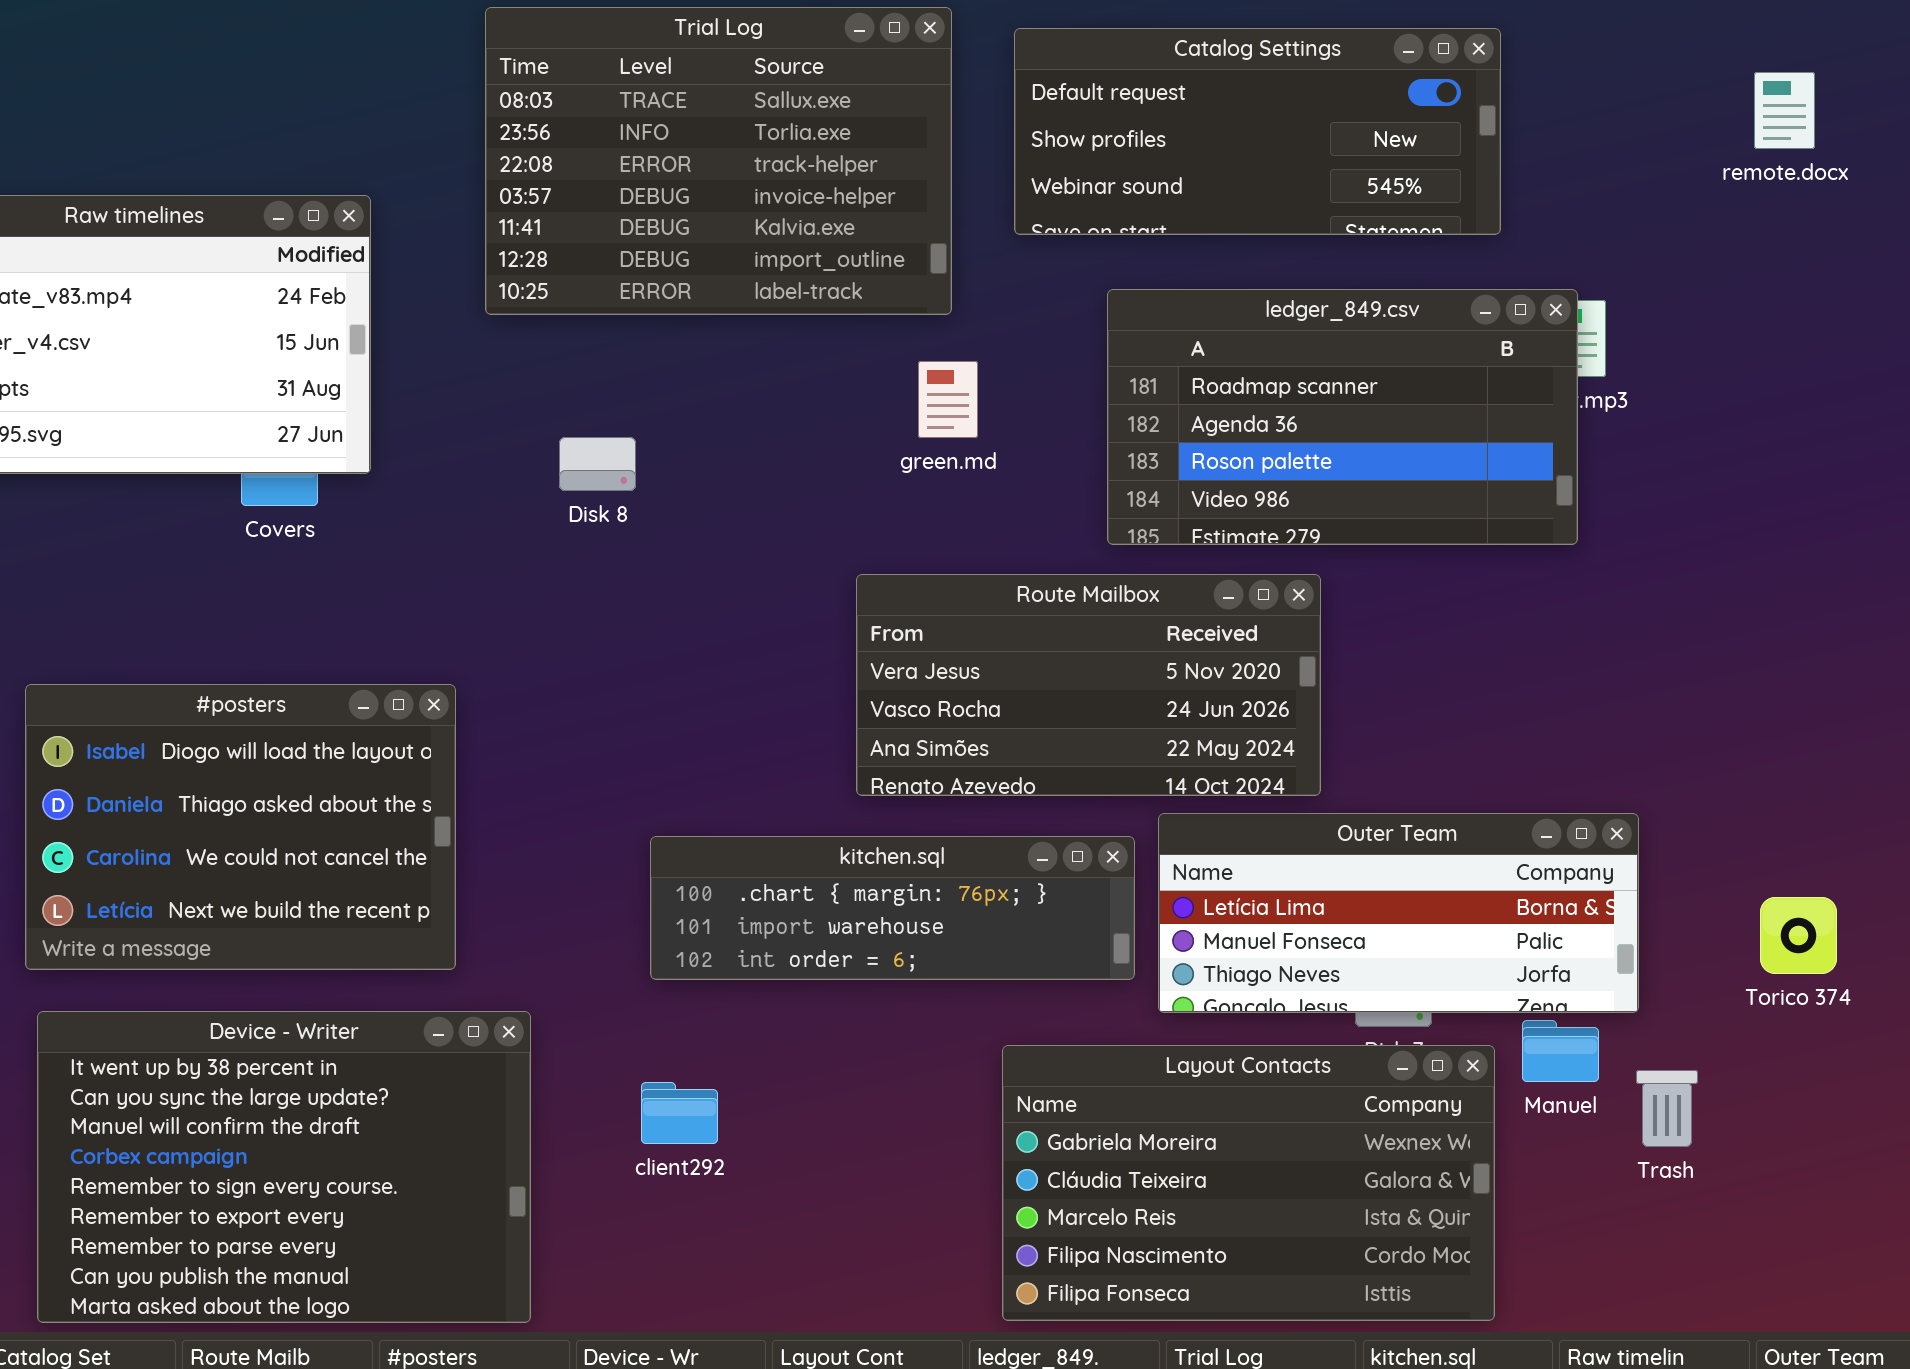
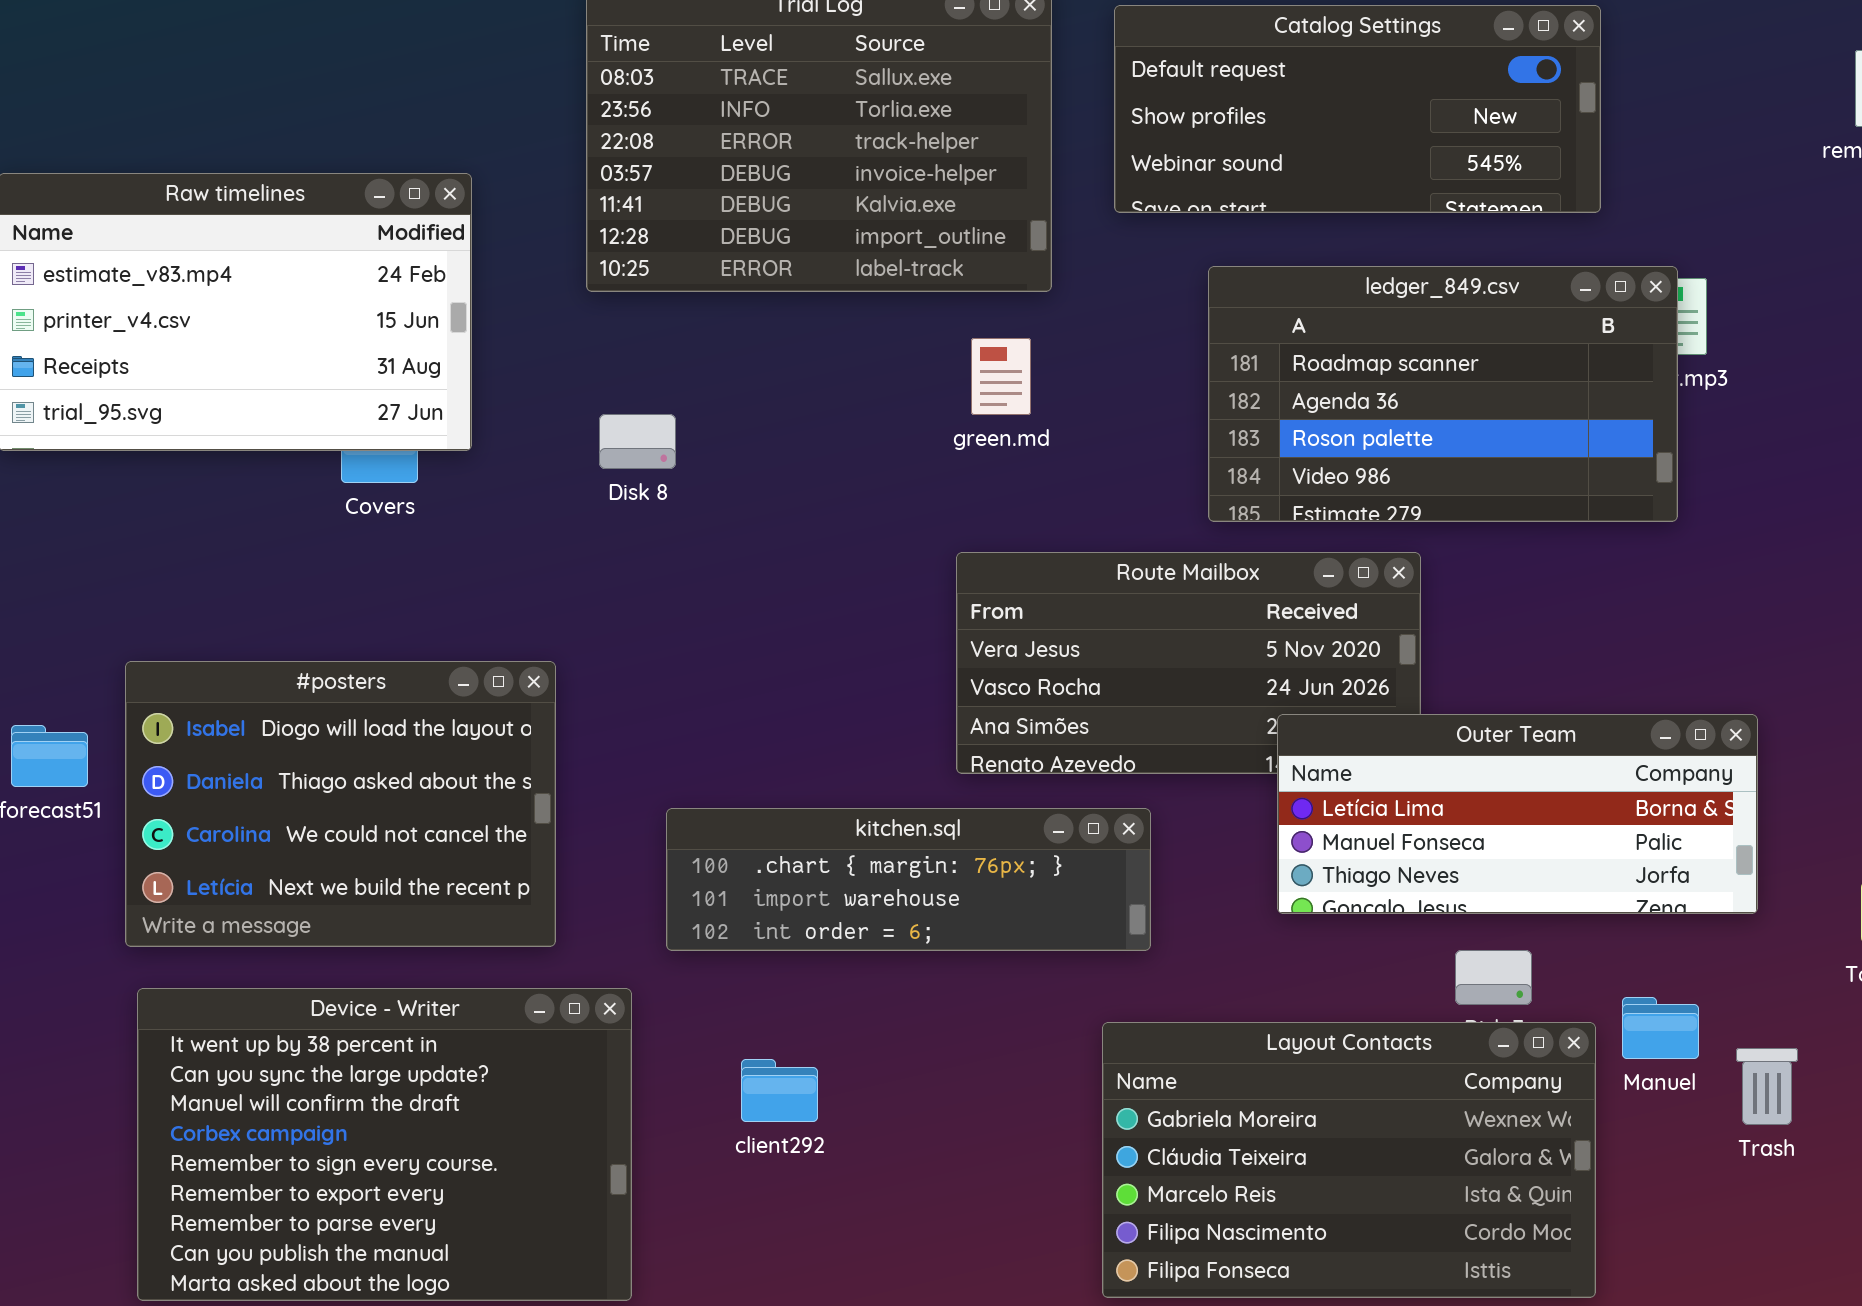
green.md: [918,361,978,438] -> [971,338,1031,415], moved
Disk 8: [559,437,636,491] -> [599,414,676,469], moved
Outer Team: [1158,813,1639,1013] -> [1277,714,1758,914], moved
kitchen.sql: [650,836,1135,980] -> [666,808,1151,951], moved

